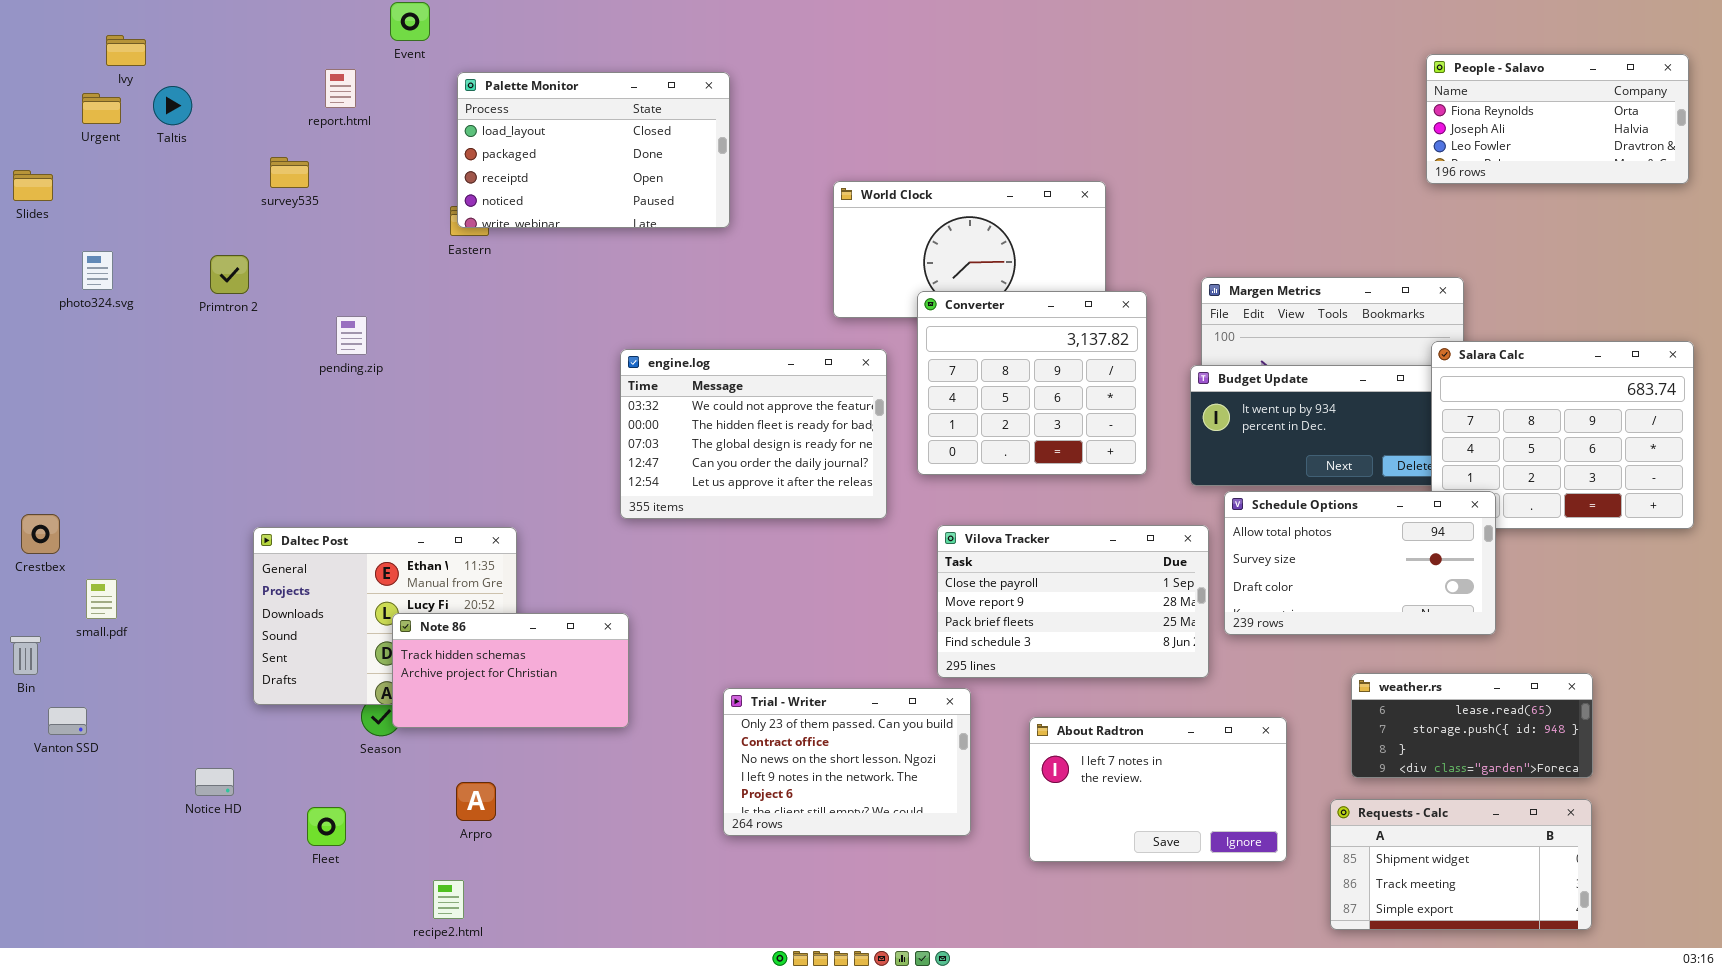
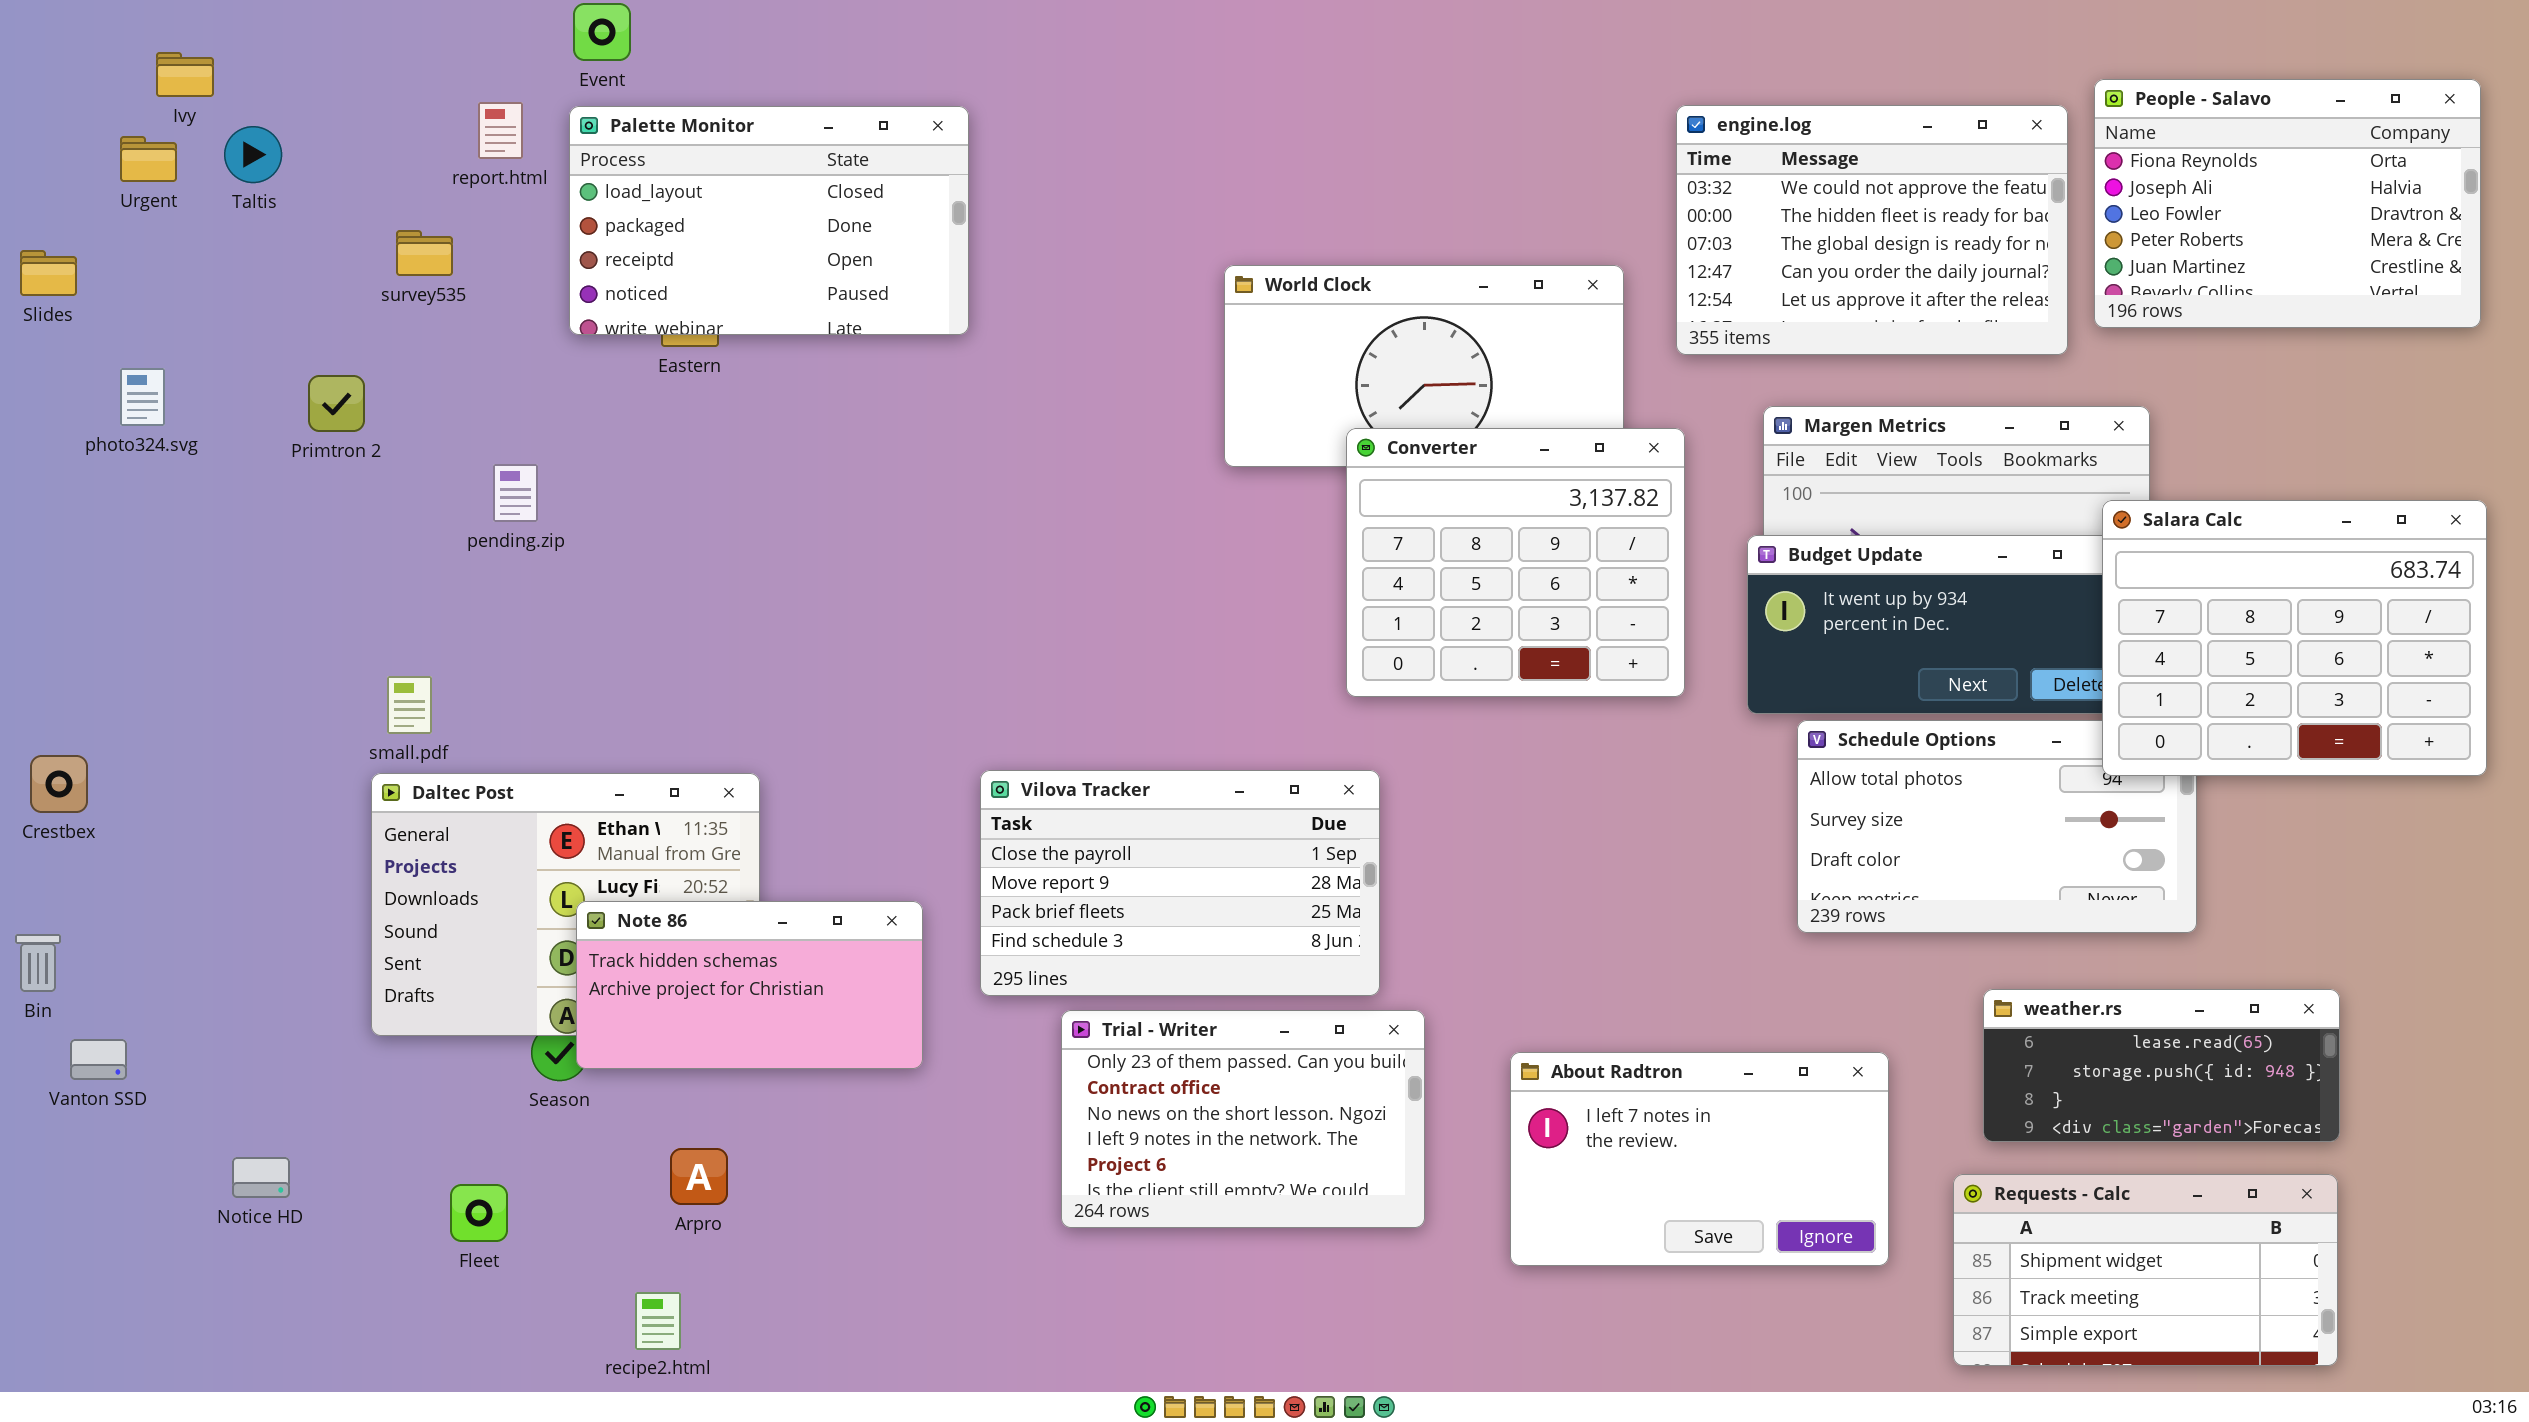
People - Salavo: [1426,54,1689,184] -> [2094,79,2481,328], resized
Palette Monitor: [457,72,730,228] -> [569,106,969,335], moved
Salara Calc: [1431,341,1694,529] -> [2102,500,2487,776], raised
engine.log: [620,349,887,519] -> [1676,105,2068,355], moved
Vilova Tracker: [937,525,1209,678] -> [980,770,1380,996], moved
small.pdf: [86,579,117,619] -> [387,676,432,734], moved
Notice HD: [195,768,234,796] -> [232,1157,290,1198], moved

